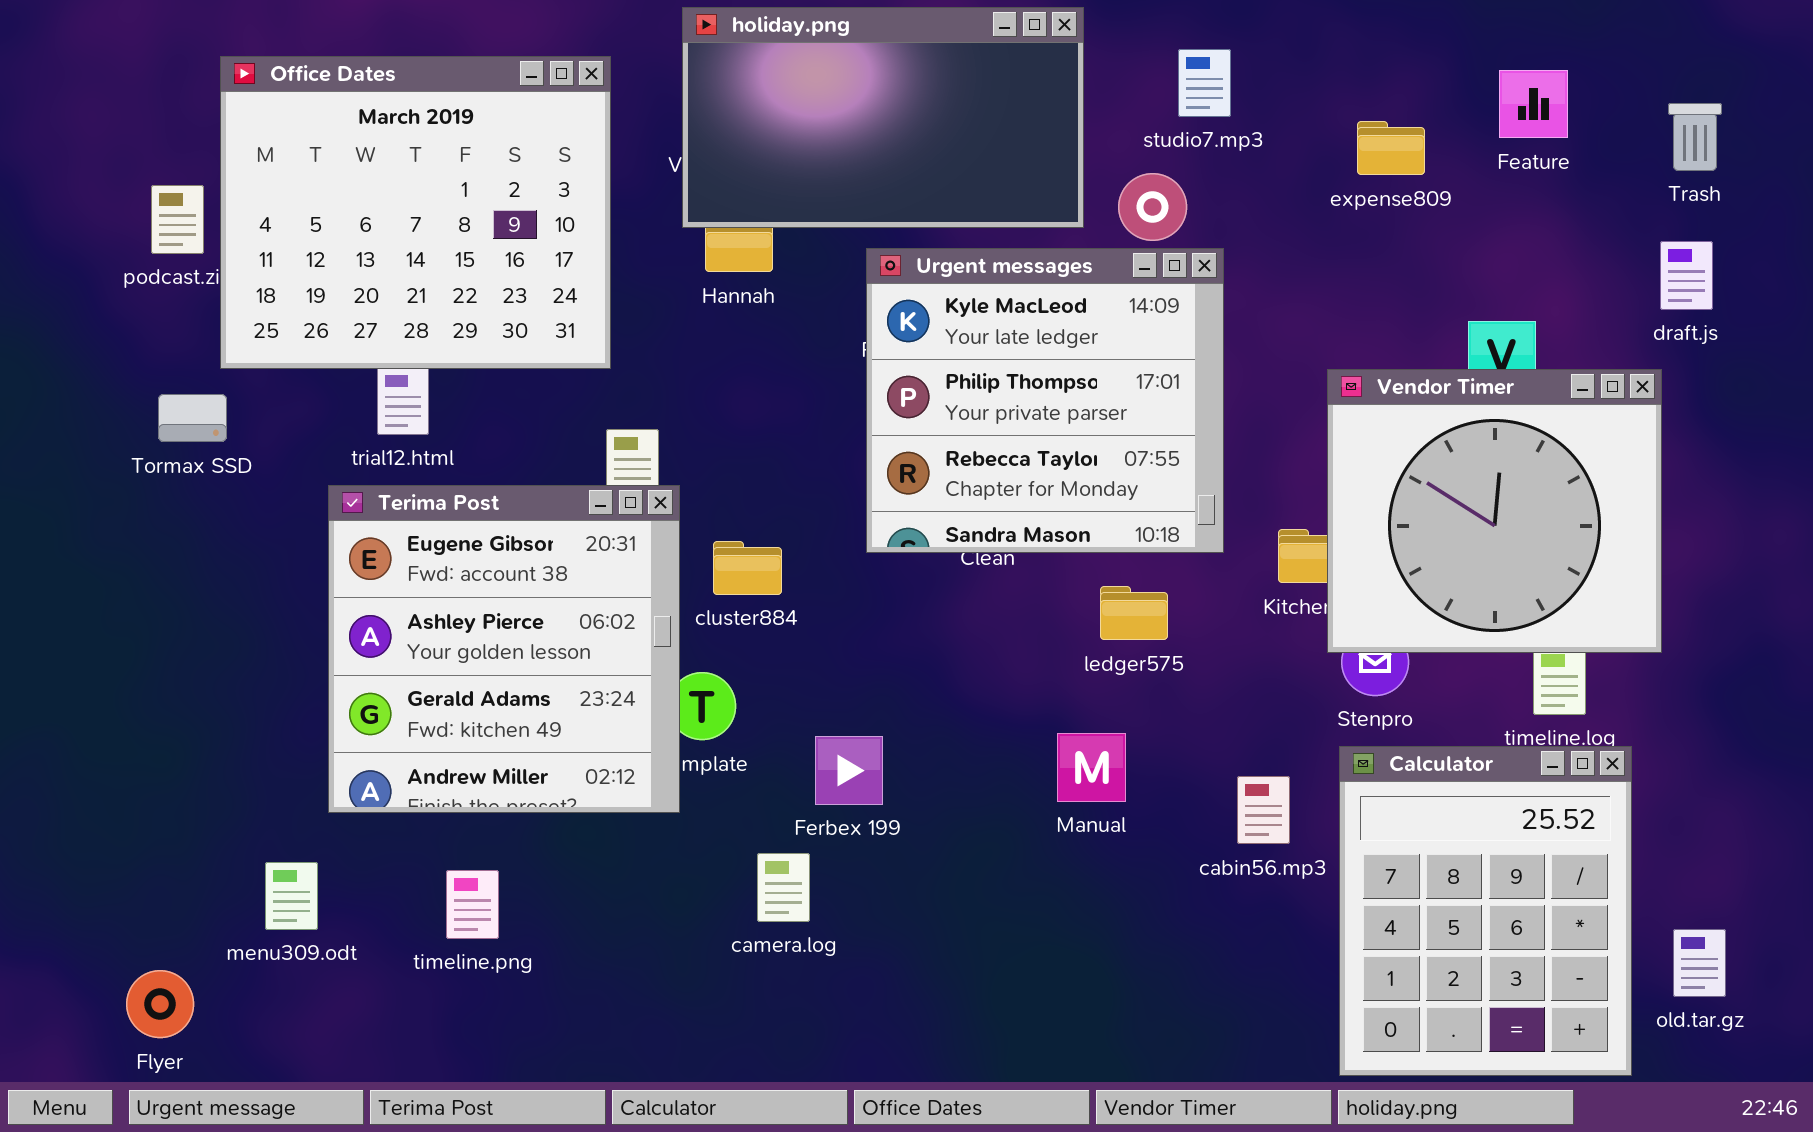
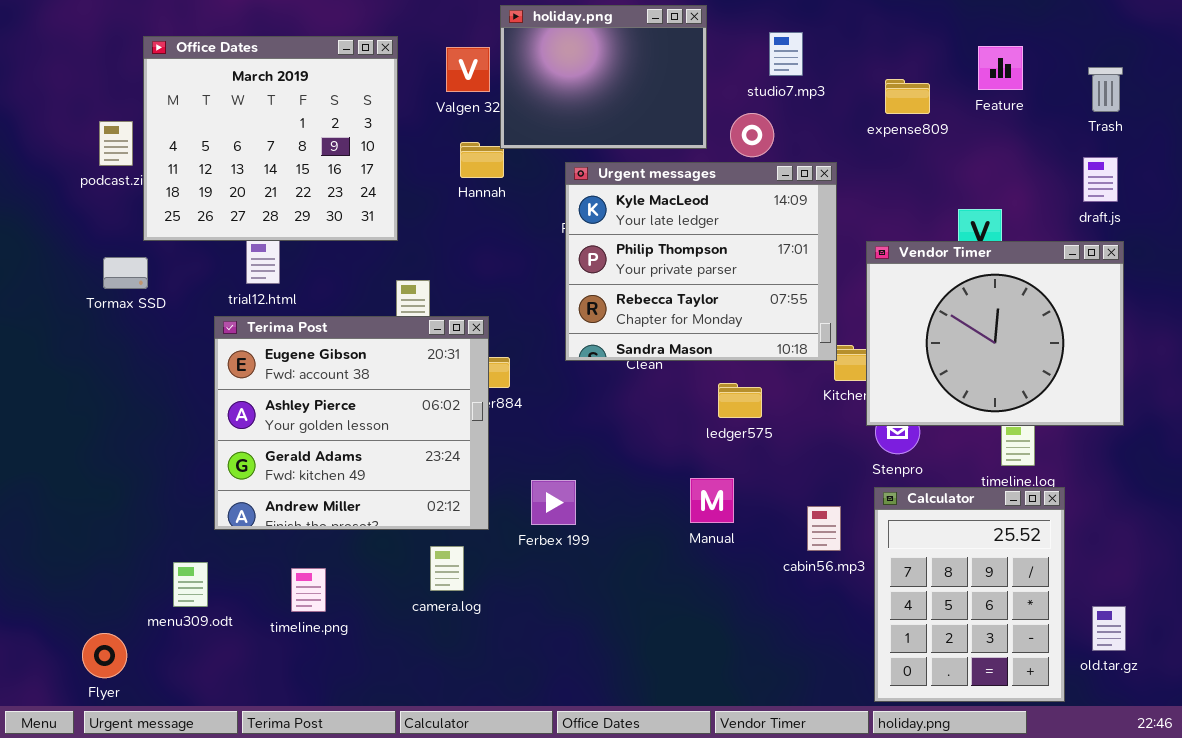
holiday.png: [682,7,1084,228] -> [500,5,707,149], resized
Urgent messages: [866,248,1224,553] -> [565,162,837,361], resized
Vendor Timer: [1327,369,1662,653] -> [866,241,1124,426], resized
Terima Post: [328,485,680,813] -> [214,316,489,530], resized
camera.log: [757,853,810,922] -> [430,546,464,591], moved

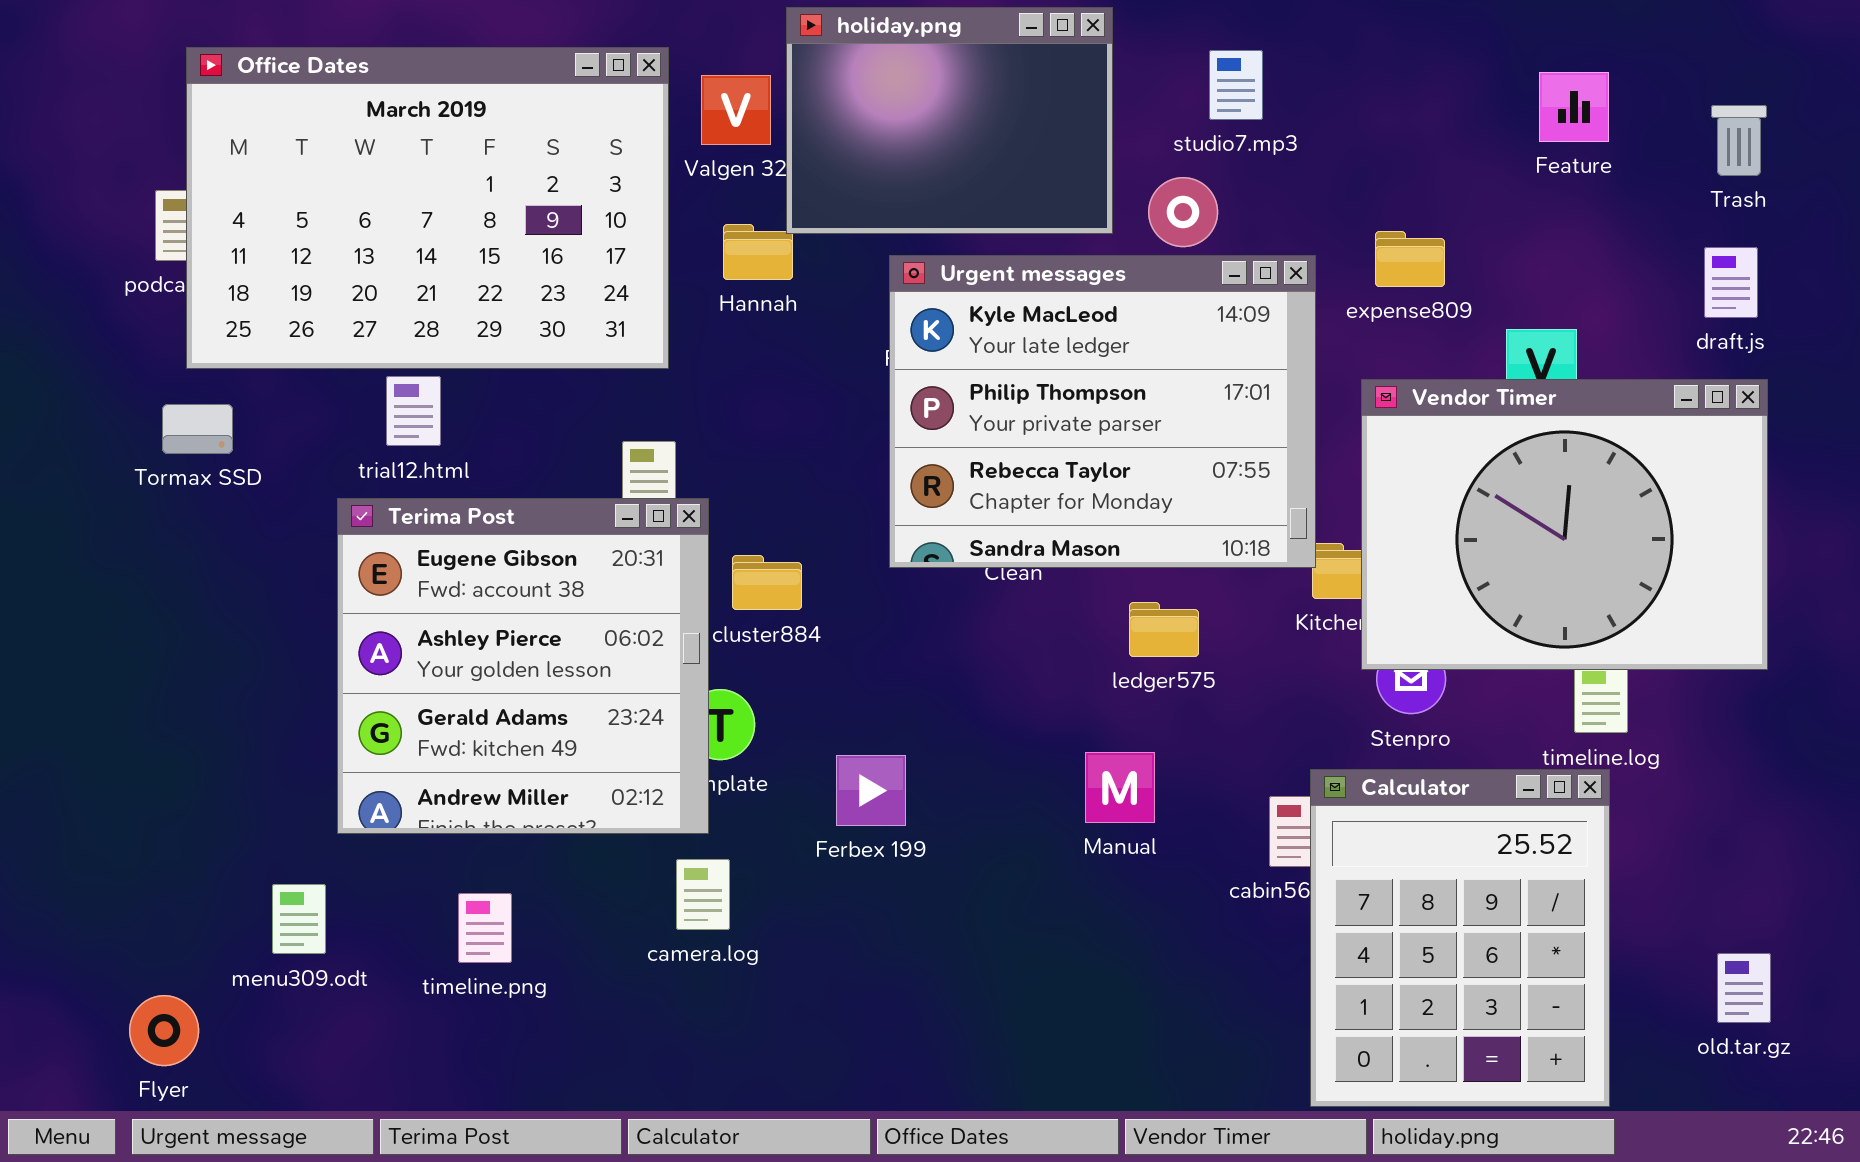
Office Dates: [143,36,398,241] -> [186,47,669,369], moved, resized
expense809: [885,79,930,114] -> [1375,231,1445,287], moved
Terima Post: [214,316,489,530] -> [337,498,709,834], resized
Calculator: [874,487,1065,702] -> [1310,769,1610,1107], moved

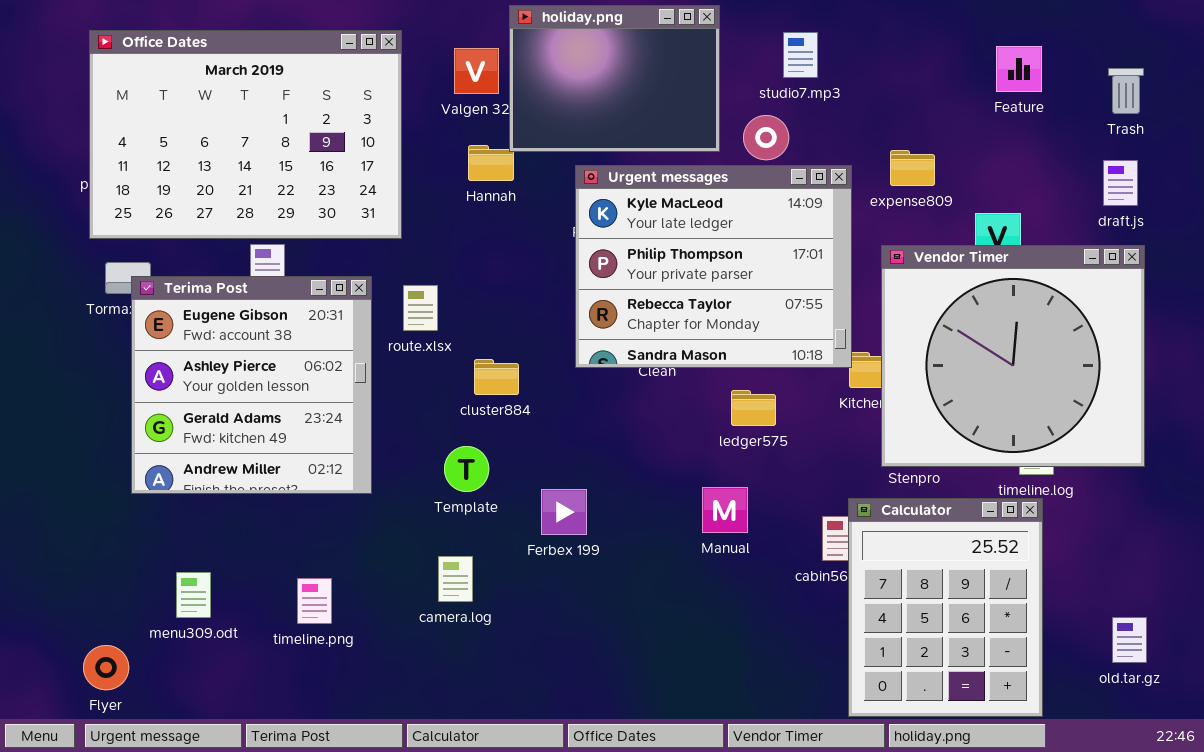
Office Dates: [186,47,669,369] -> [89,30,402,239], moved
Vendor Timer: [1361,379,1768,670] -> [881,245,1145,467], resized
Terima Post: [337,498,709,834] -> [131,276,372,494], moved

